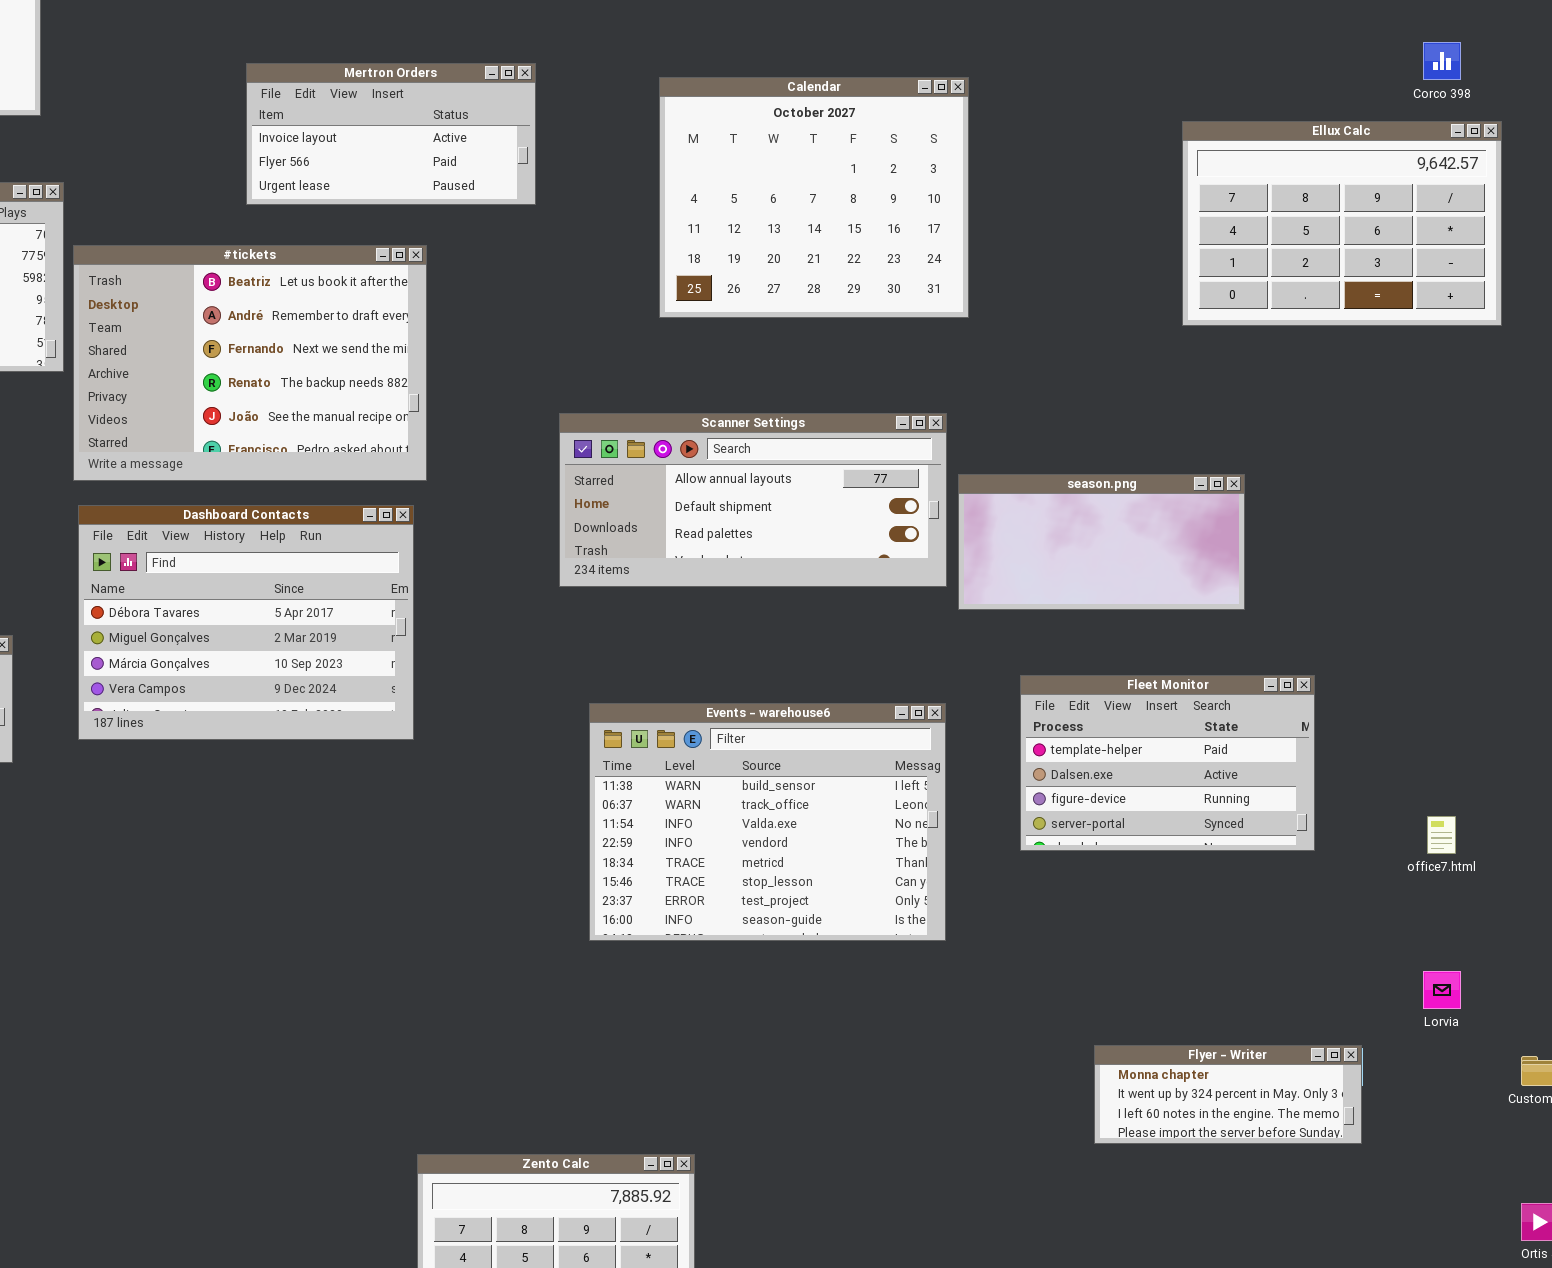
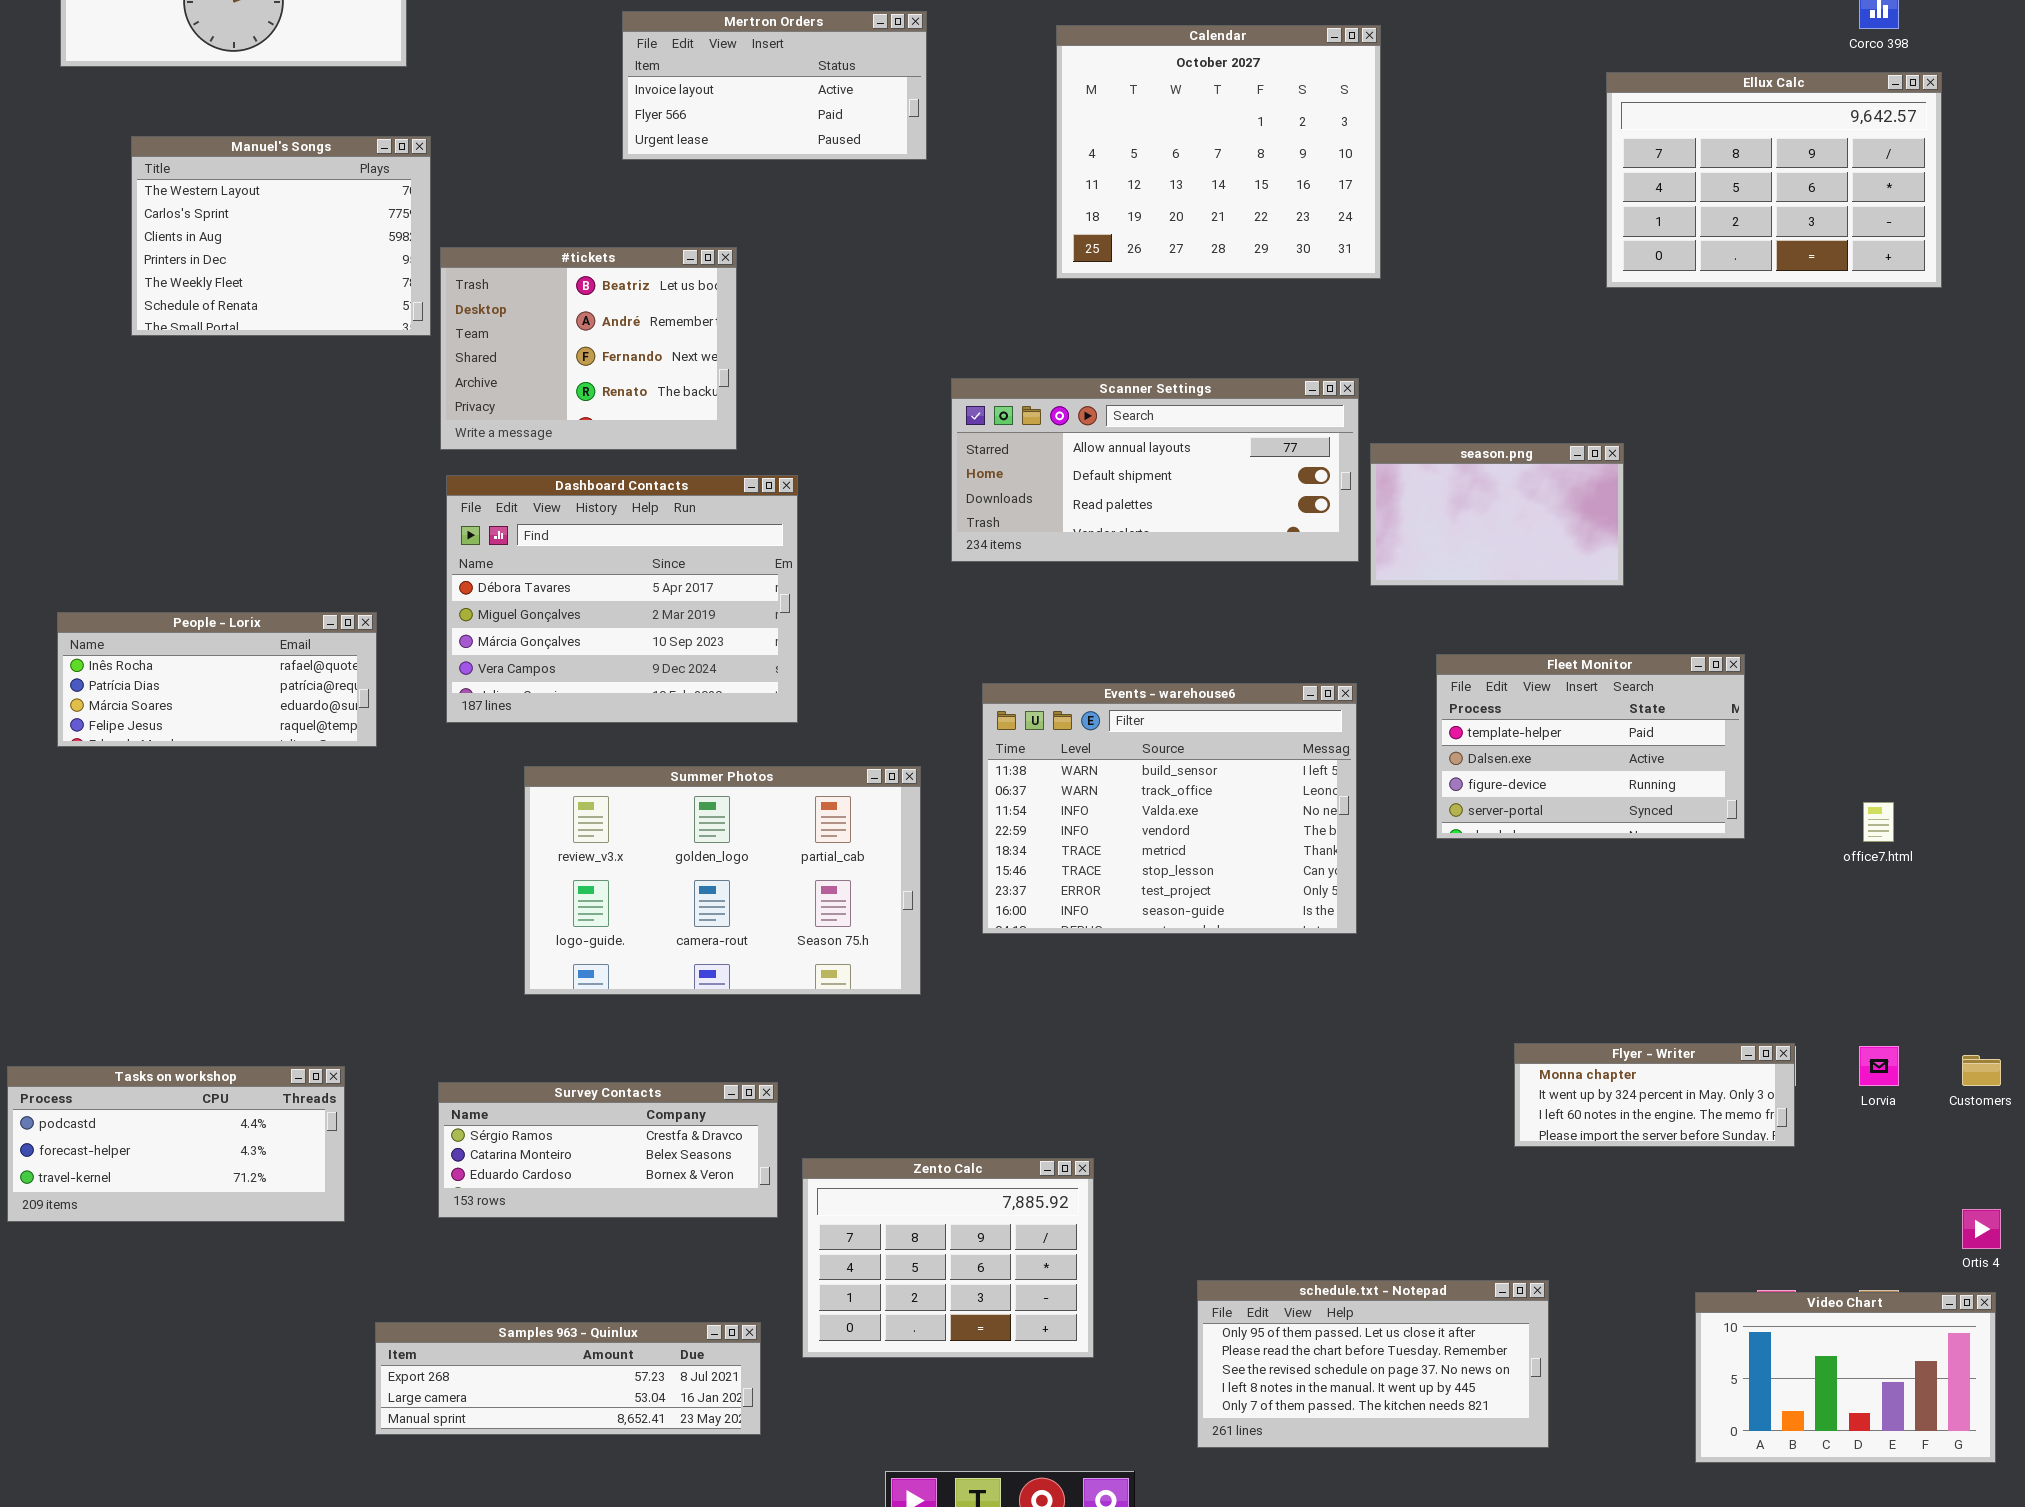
#tickets: [73,245,427,481] -> [440,247,737,450], resized
season.png: [958,474,1245,610] -> [1370,443,1624,586], resized
Summer Photos: none -> [524,766,921,995], opened
Lorvia: [1423,971,1461,1009] -> [1859,1046,1899,1086], moved
Survey Contacts: none -> [438,1082,778,1218], opened

